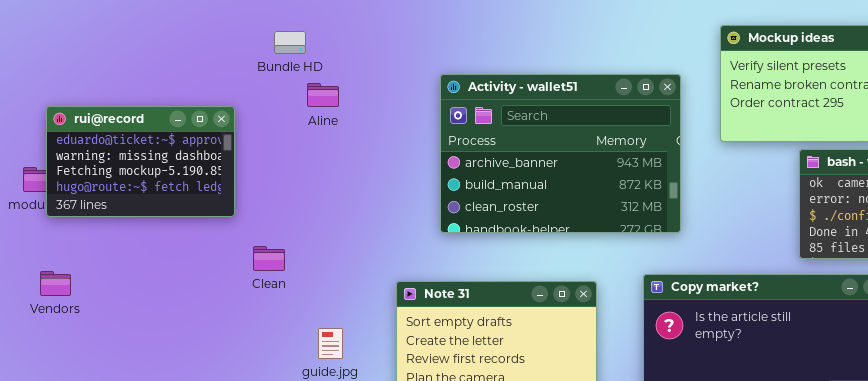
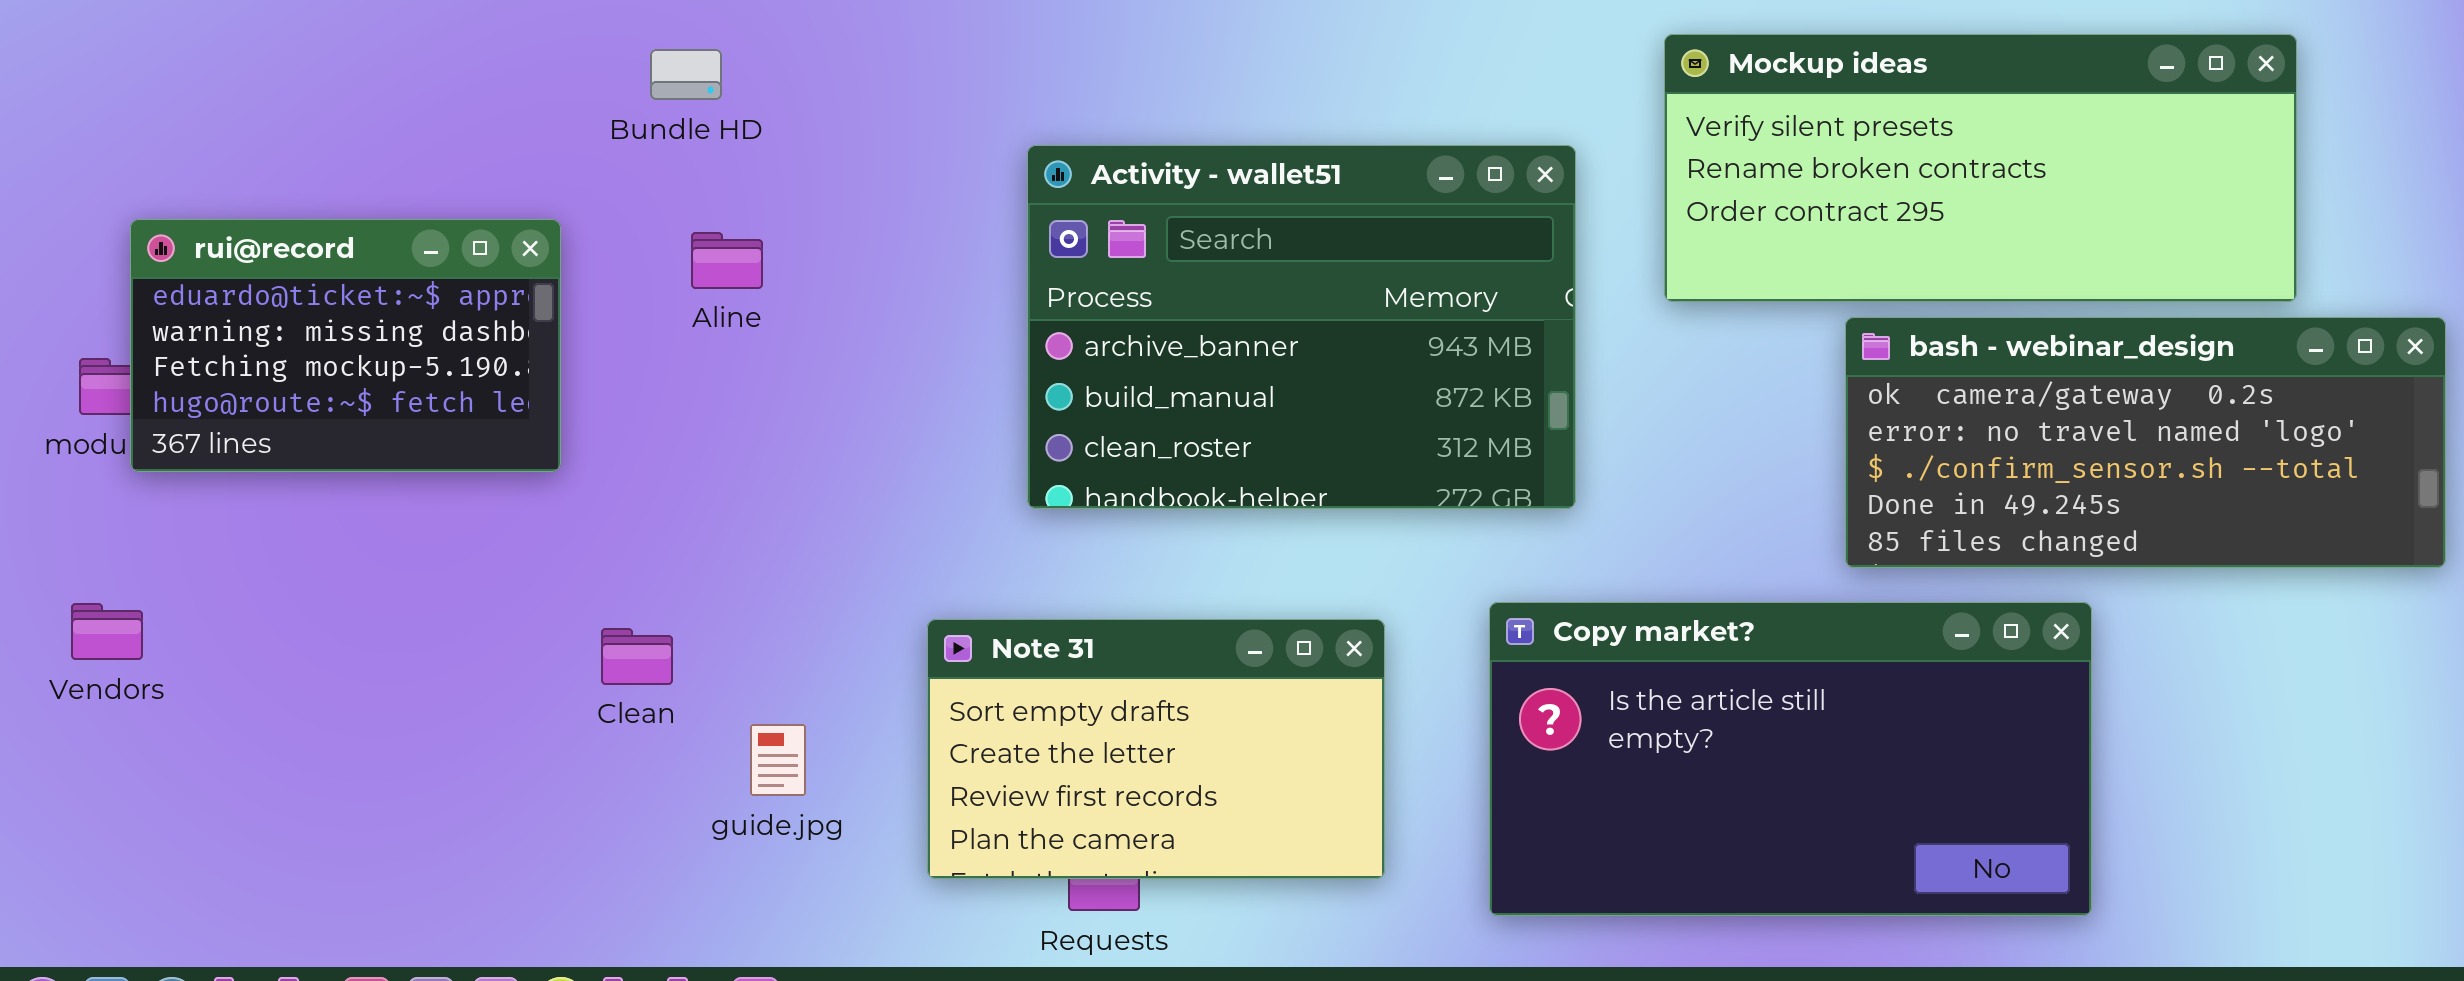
Aline: [307,83,339,107] -> [691,232,763,289], moved
Clean: [253,246,285,271] -> [601,628,673,685], moved
Vendors: [40,271,71,296] -> [71,603,143,660], moved

